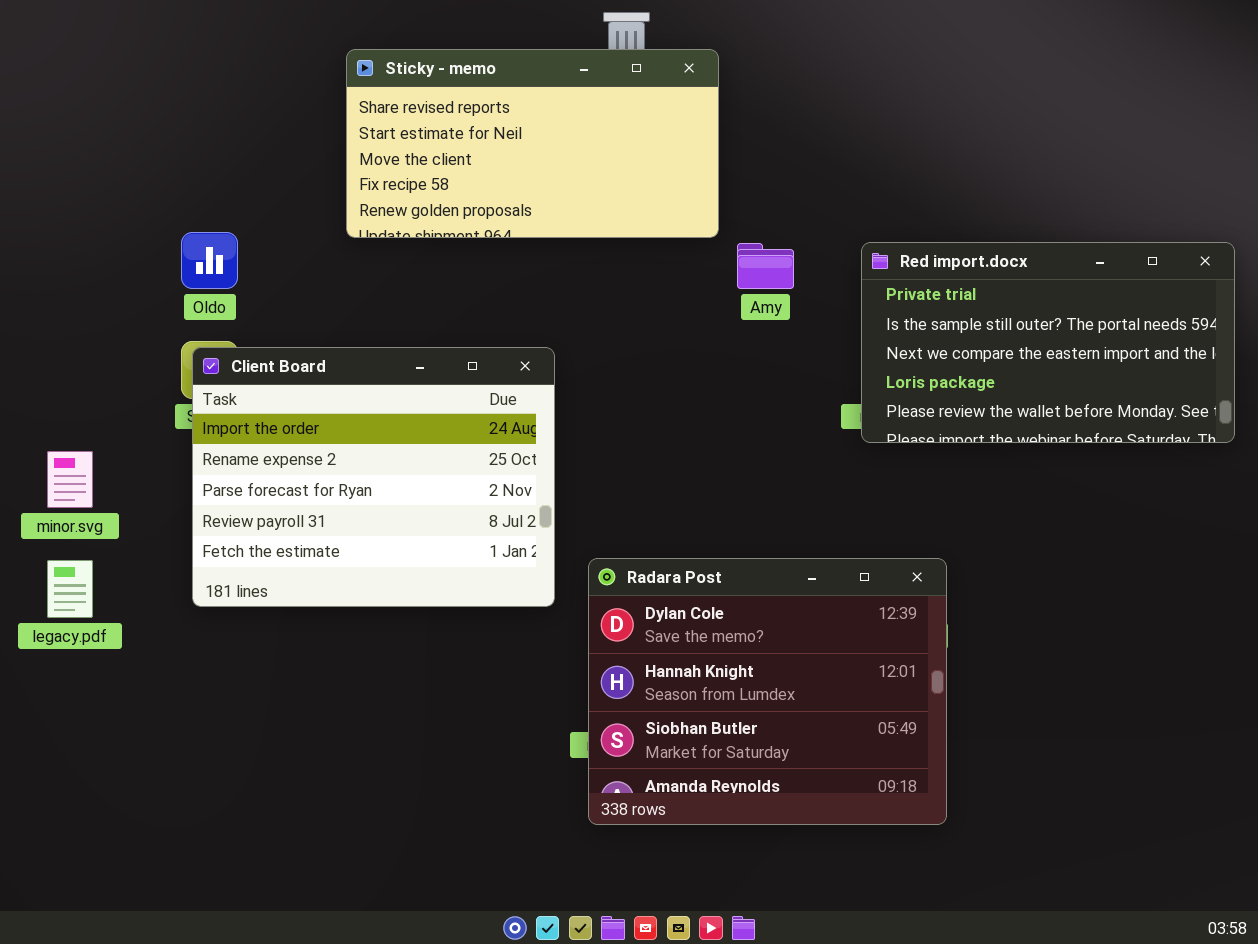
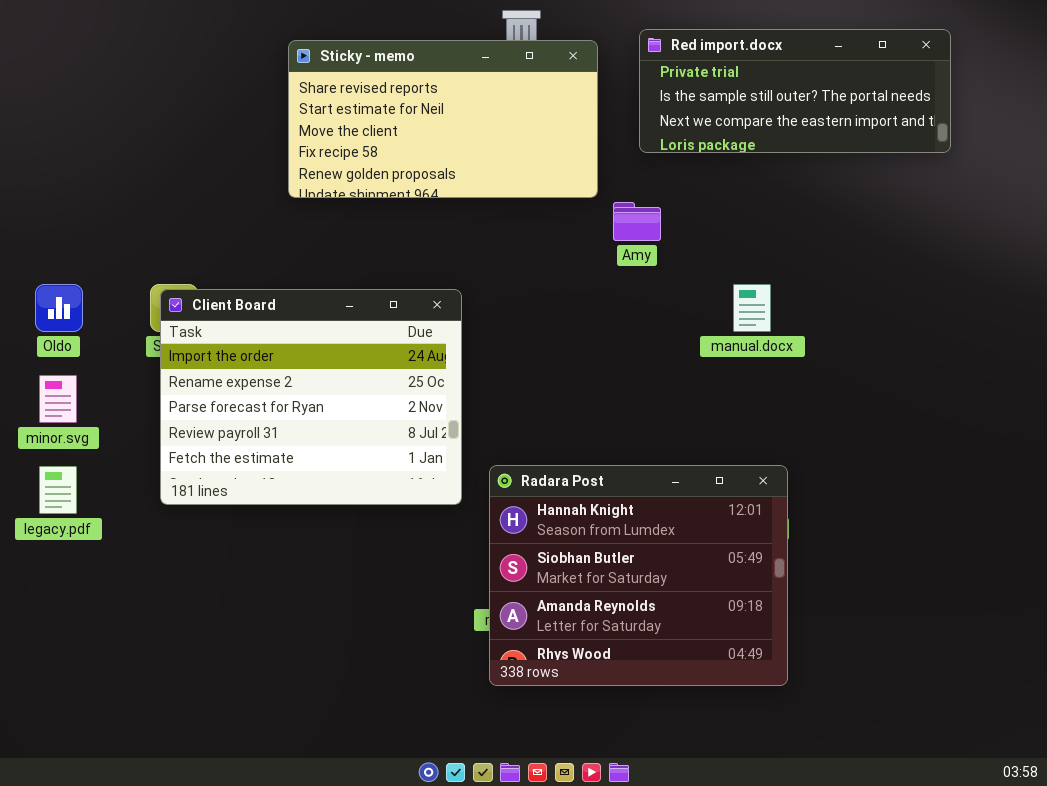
Oldo: [181,232,238,289] -> [35,284,83,332], moved
Red import.docx: [861,242,1235,443] -> [639,29,951,153], moved, resized
Radara Post: [588,558,947,825] -> [489,465,788,686], scrolled down 1 row

